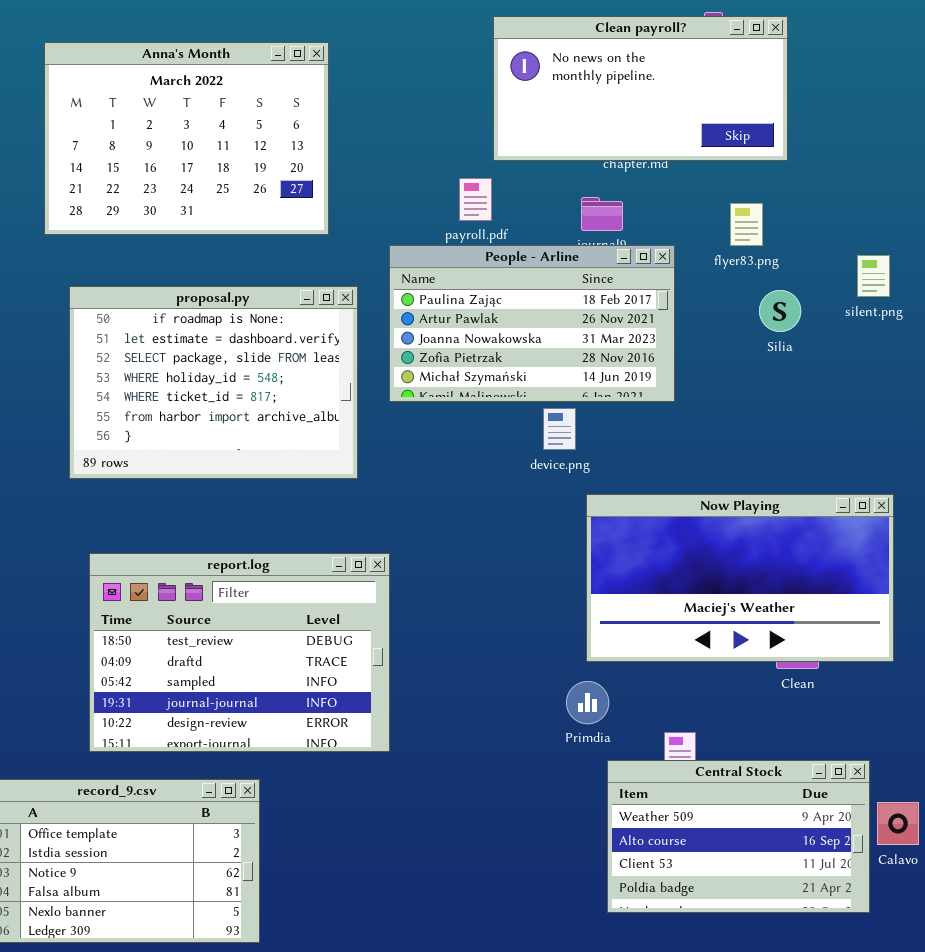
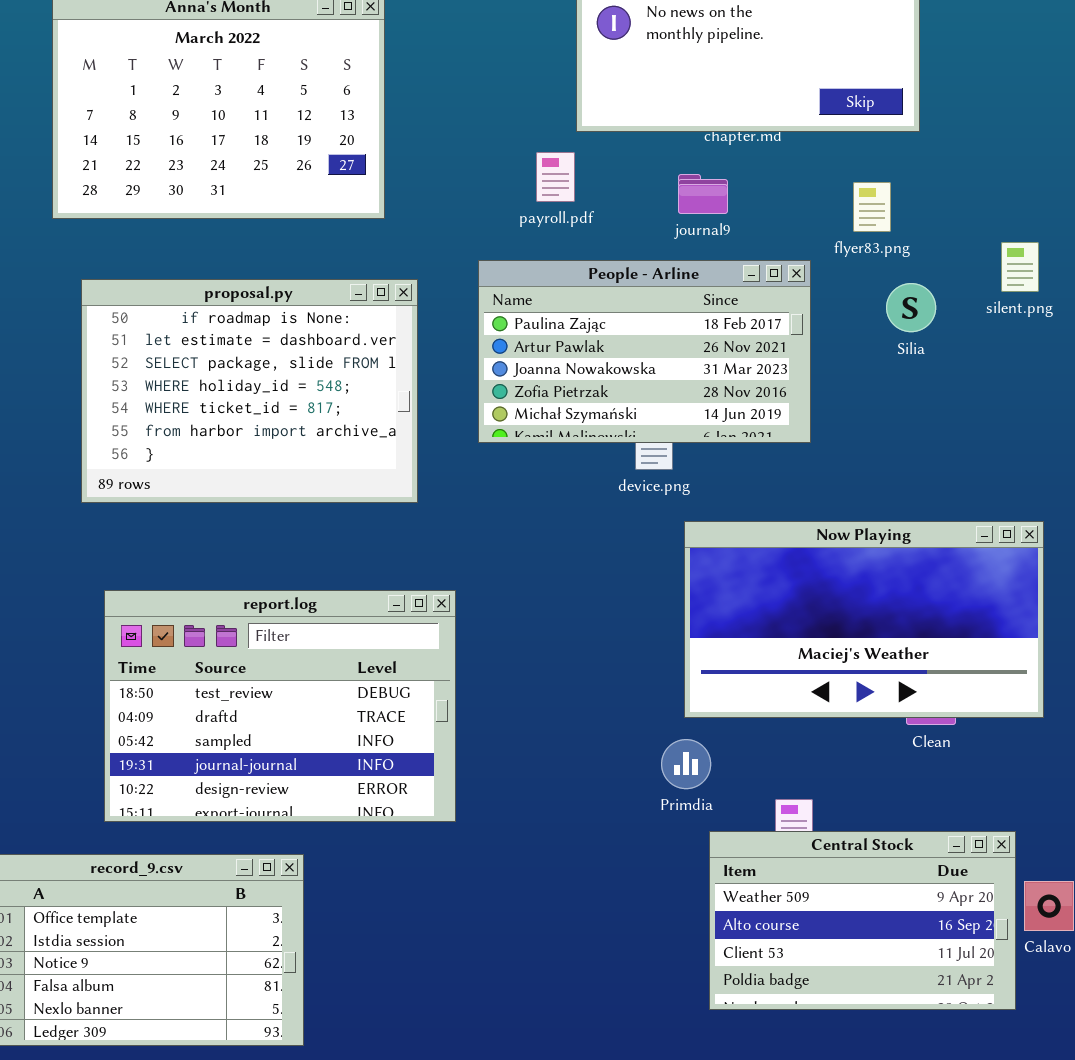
People - Arline: [389,245,675,402] -> [478,260,811,443], moved

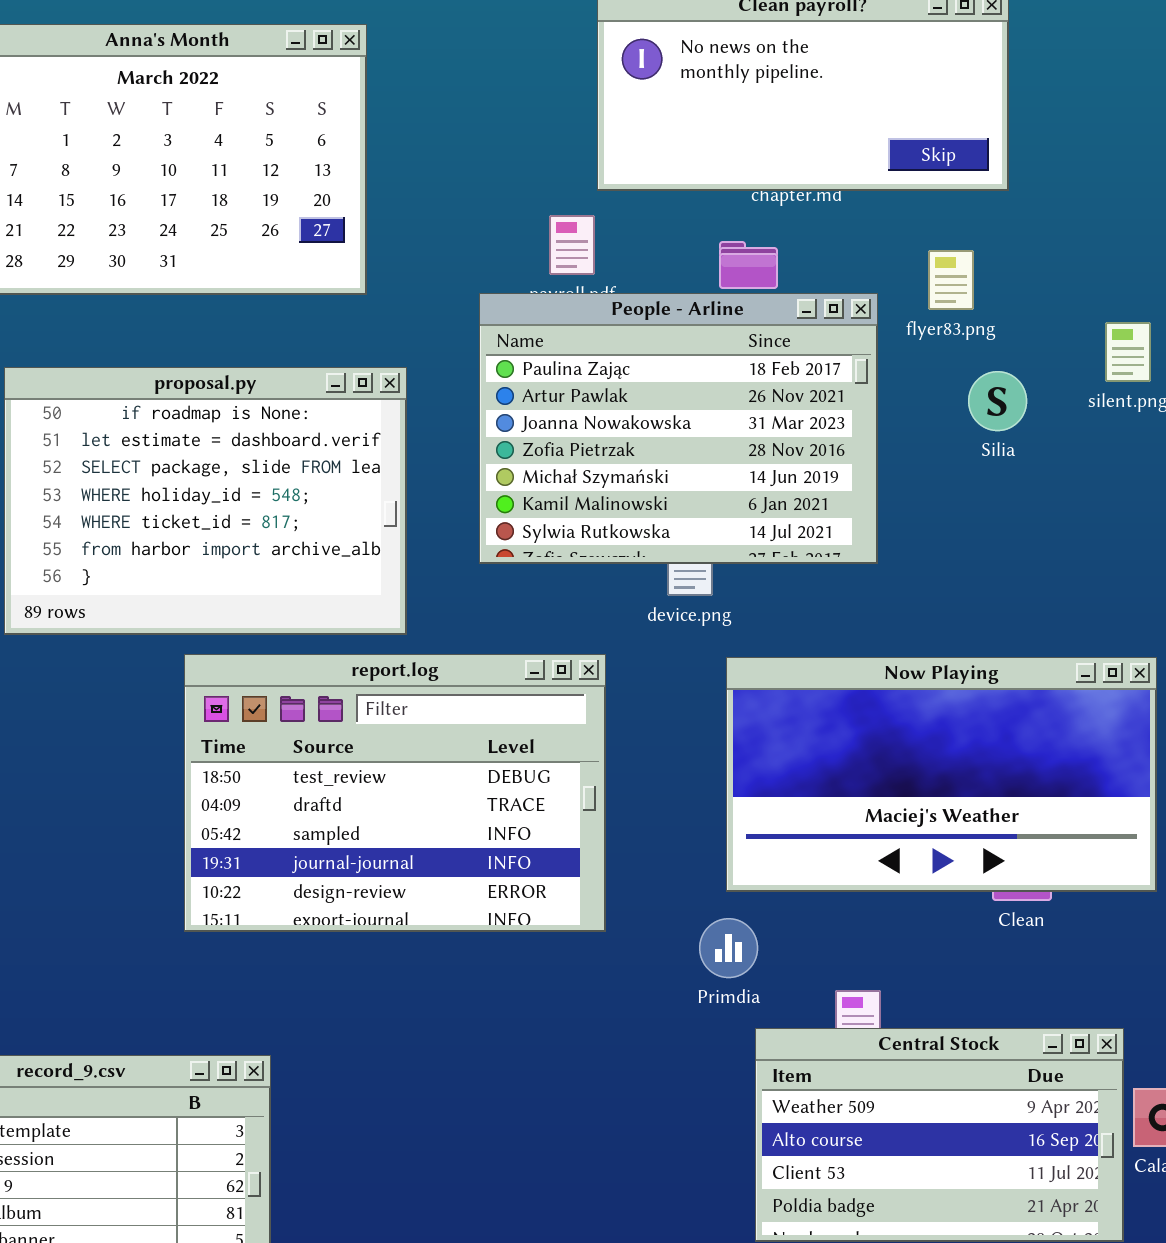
People - Arline: [478,260,811,443] -> [479,293,878,564], resized
report.log: [104,590,456,822] -> [184,654,606,932], moved

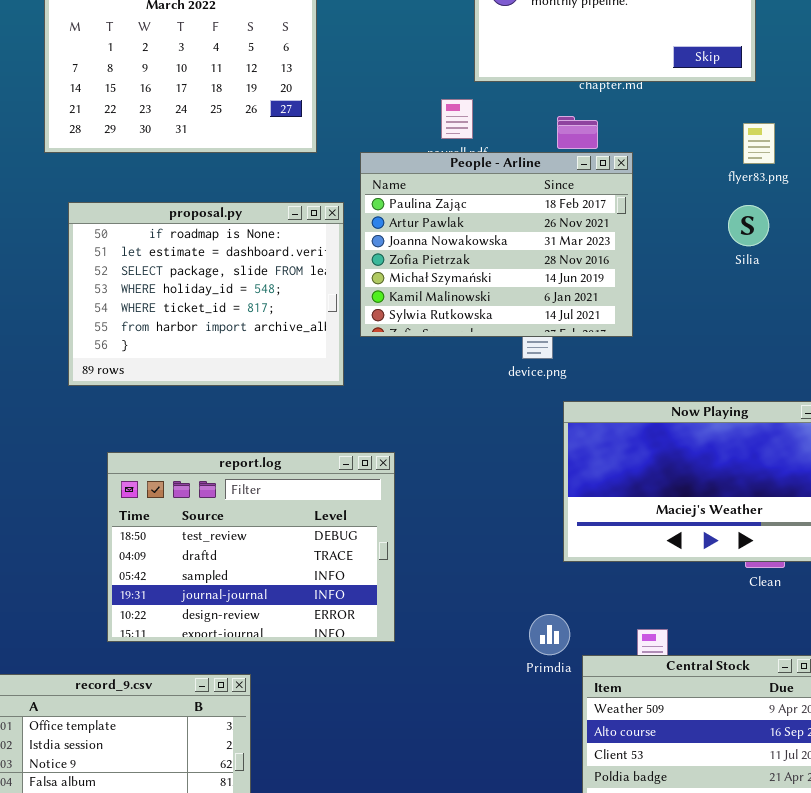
flyer83.png: [928,250,974,310] -> [743,123,775,164], moved
People - Arline: [479,293,878,564] -> [360,152,633,337], moved
report.log: [184,654,606,932] -> [107,452,395,642], moved
Primdia: [699,918,758,978] -> [529,614,570,655], moved

